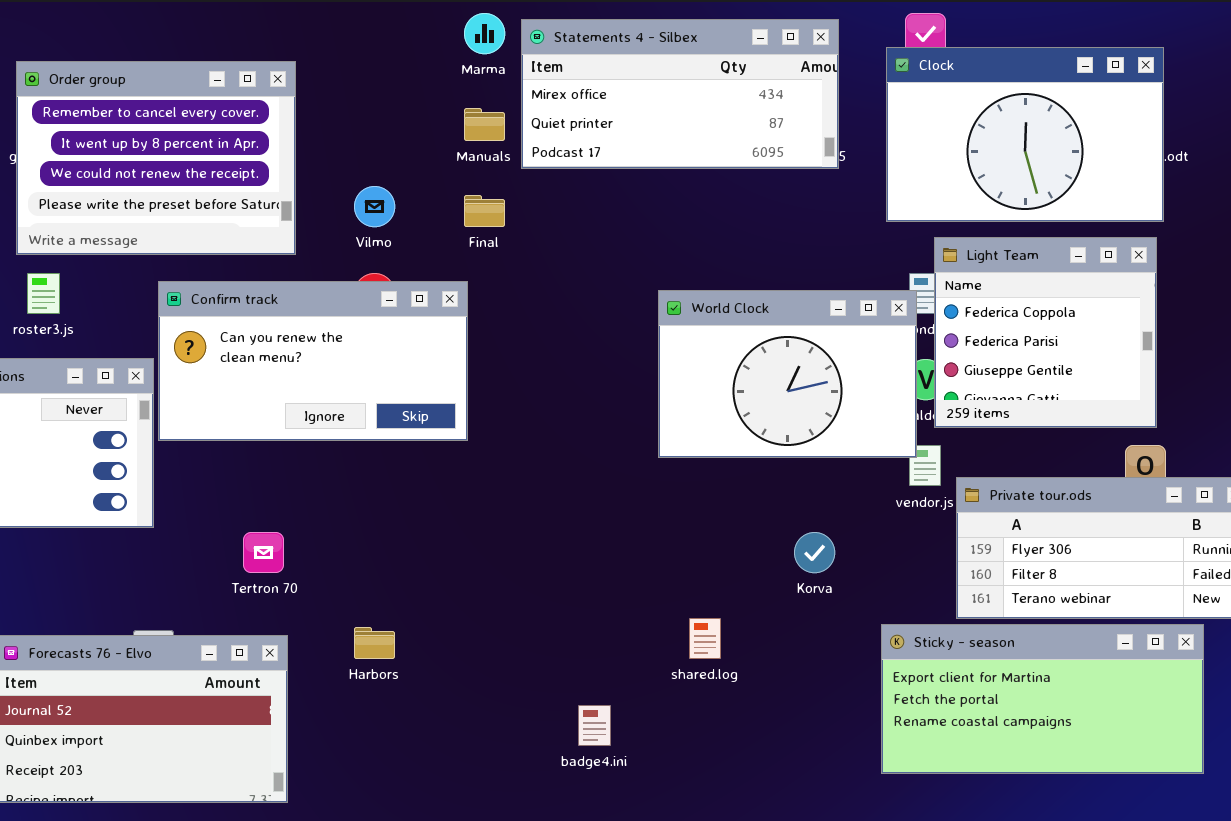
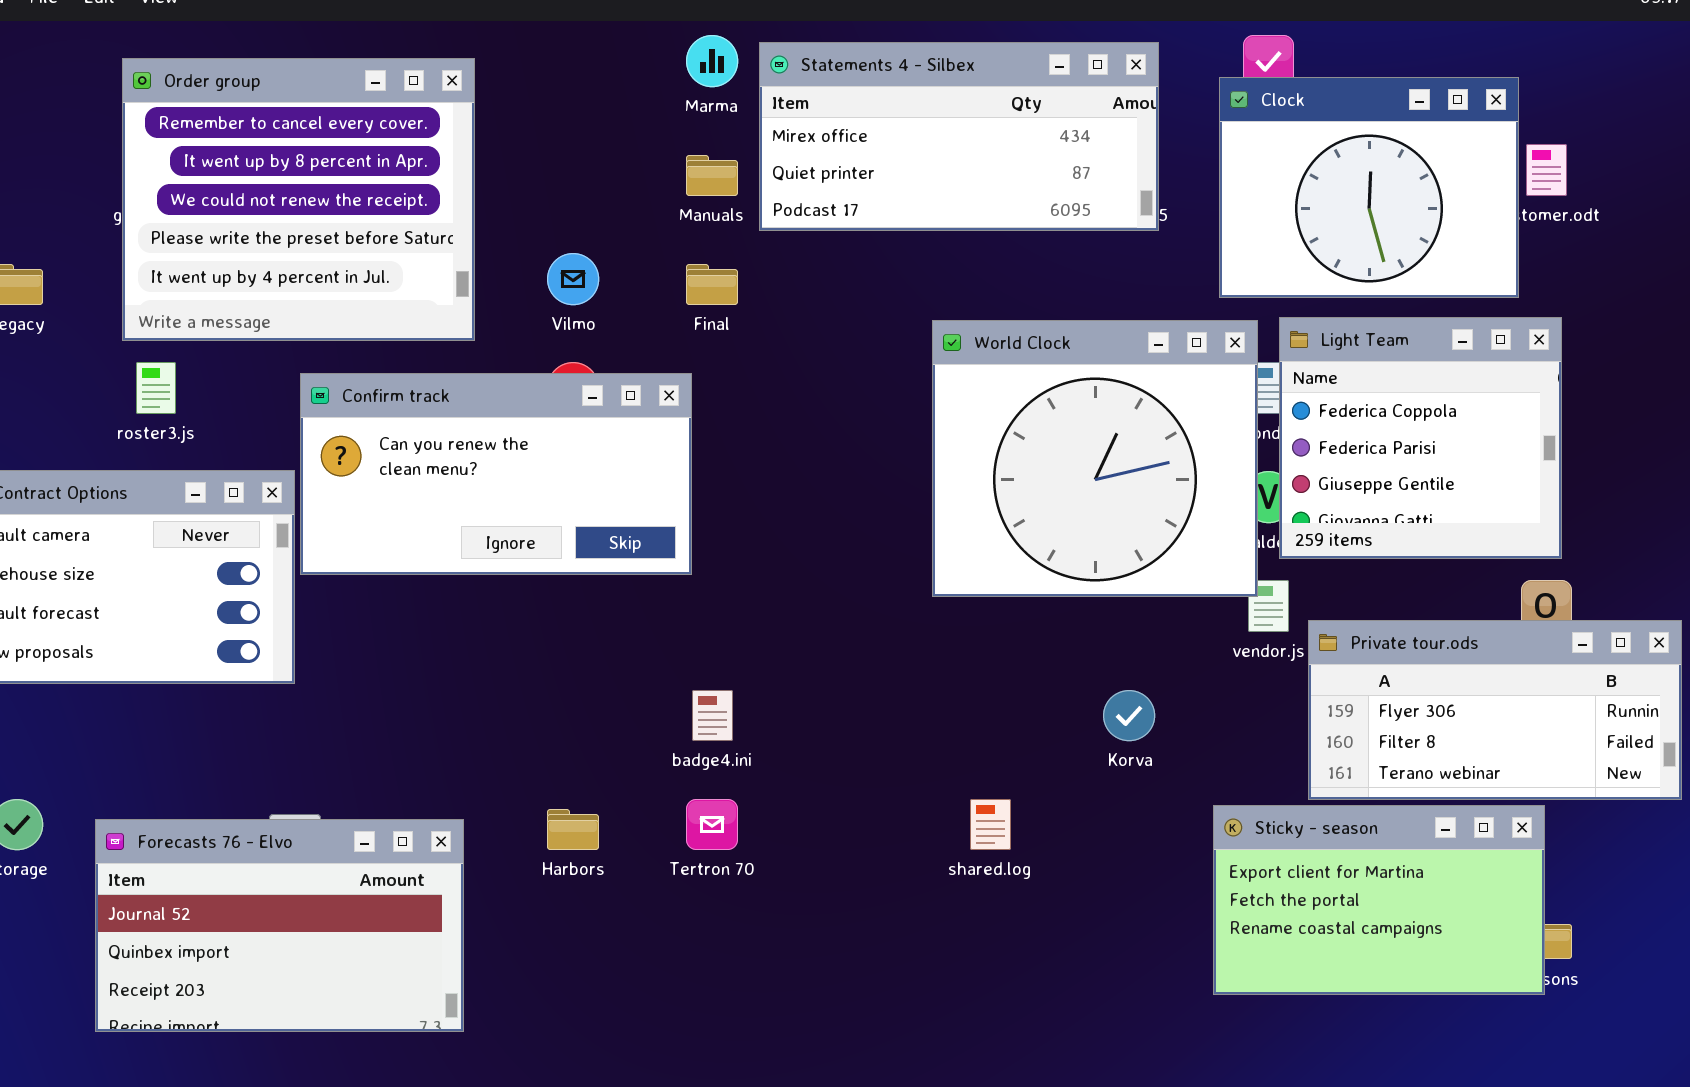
Clock: [886,47,1164,222] -> [1219,77,1519,298], resized
Order group: [16,61,296,255] -> [122,58,475,341], resized
World Clock: [658,290,917,458] -> [932,320,1258,597], resized
Tertron 70: [243,532,284,573] -> [686,799,738,850], moved
Sticky - season: [881,624,1204,774] -> [1213,805,1545,995], resized
badge4.ini: [578,705,611,746] -> [692,690,733,741], moved

